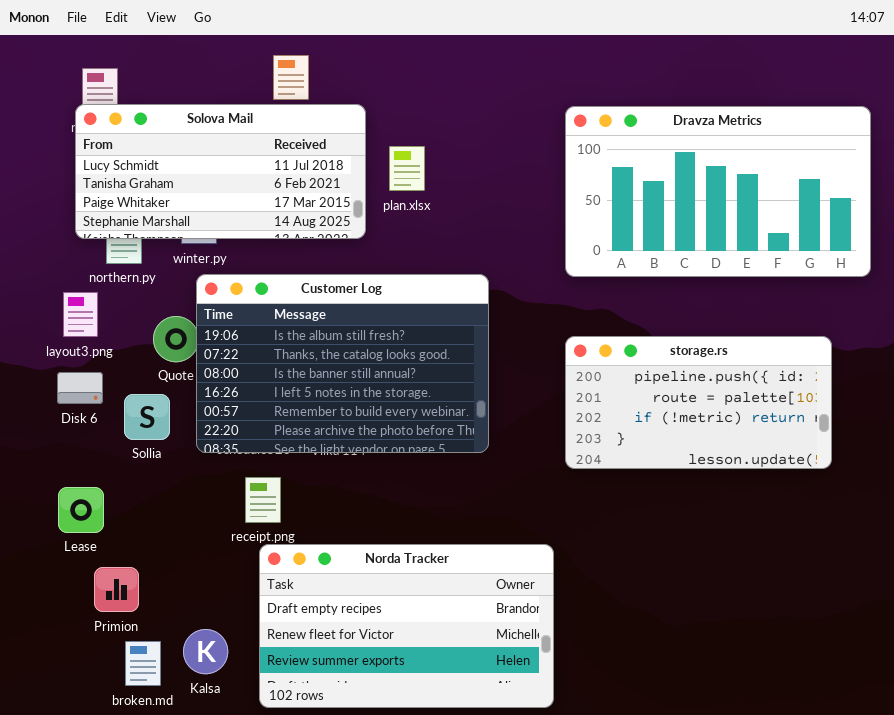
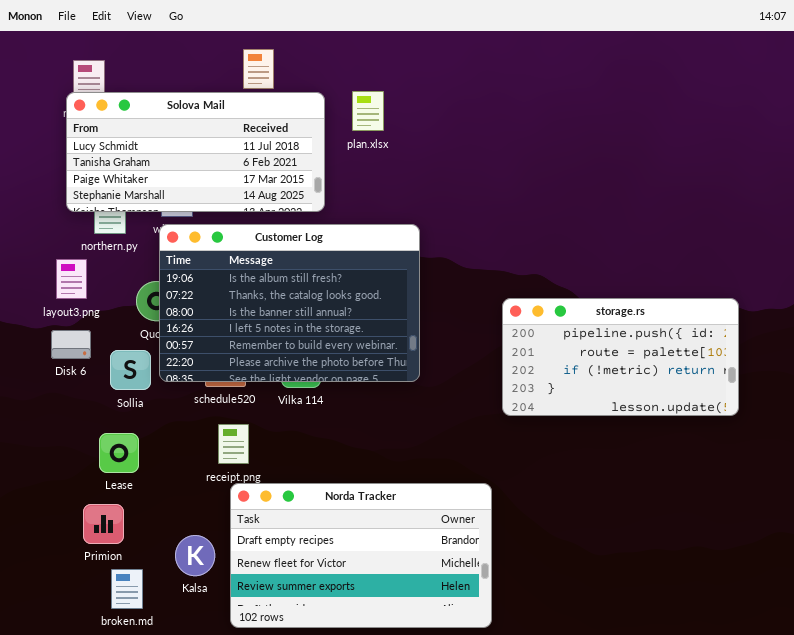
Dravza Metrics: [565,106,871,277] -> none, closed
plan.xlsx: [389,146,425,191] -> [352,91,384,131], moved
Customer Log: [196,274,489,453] -> [159,224,420,382], moved
Lease: [58,487,104,533] -> [99,433,139,473], moved
Kalsa: [183,629,228,674] -> [175,535,215,576], moved

